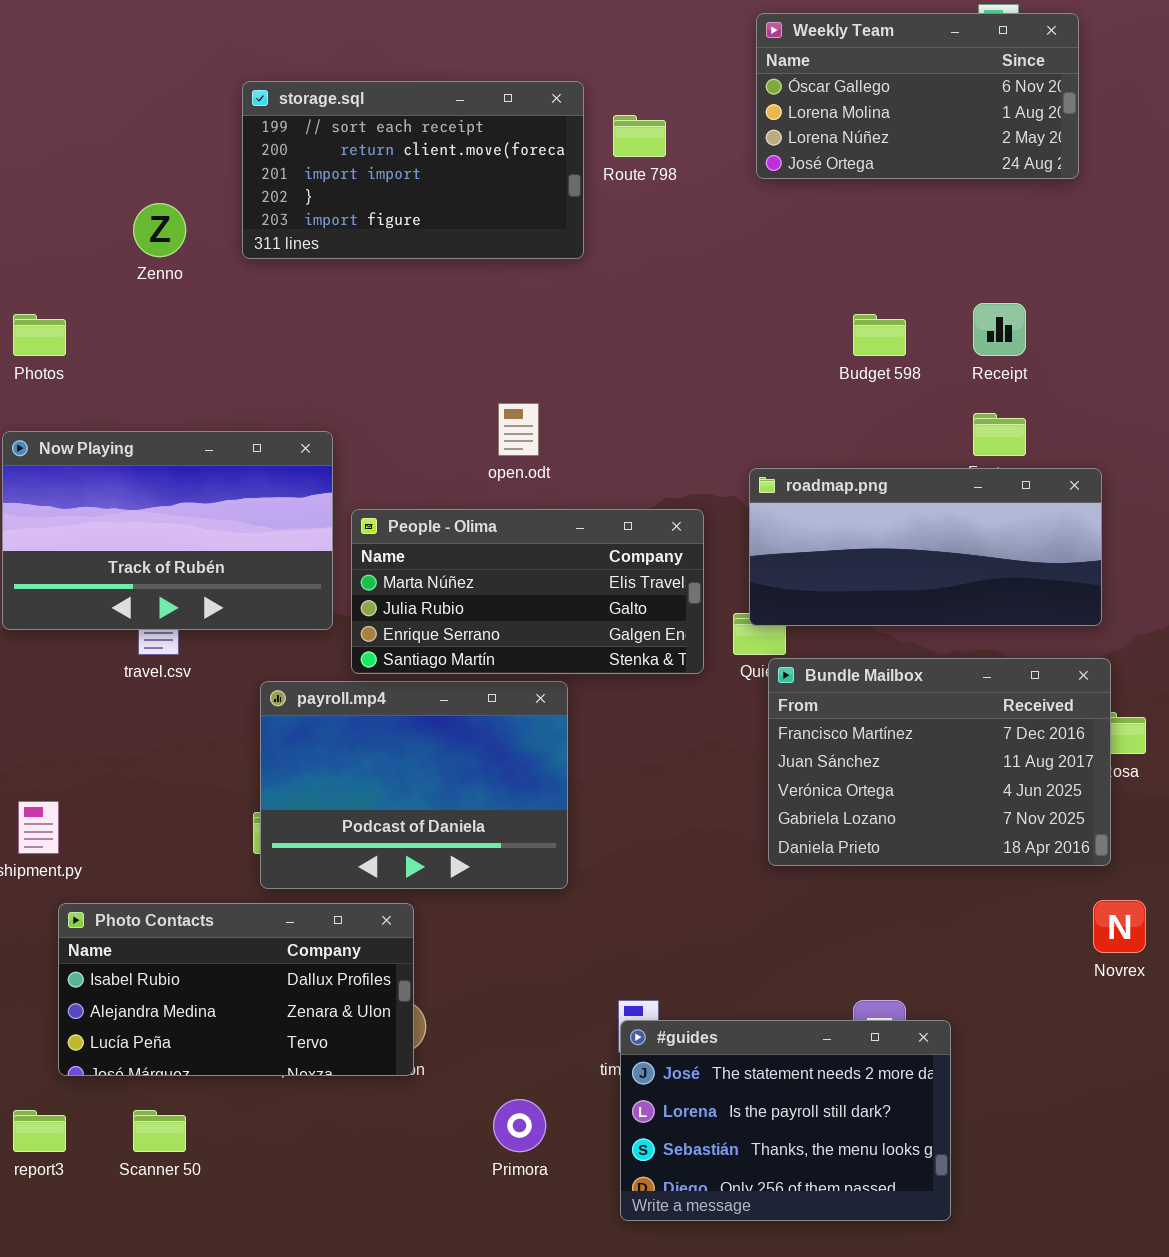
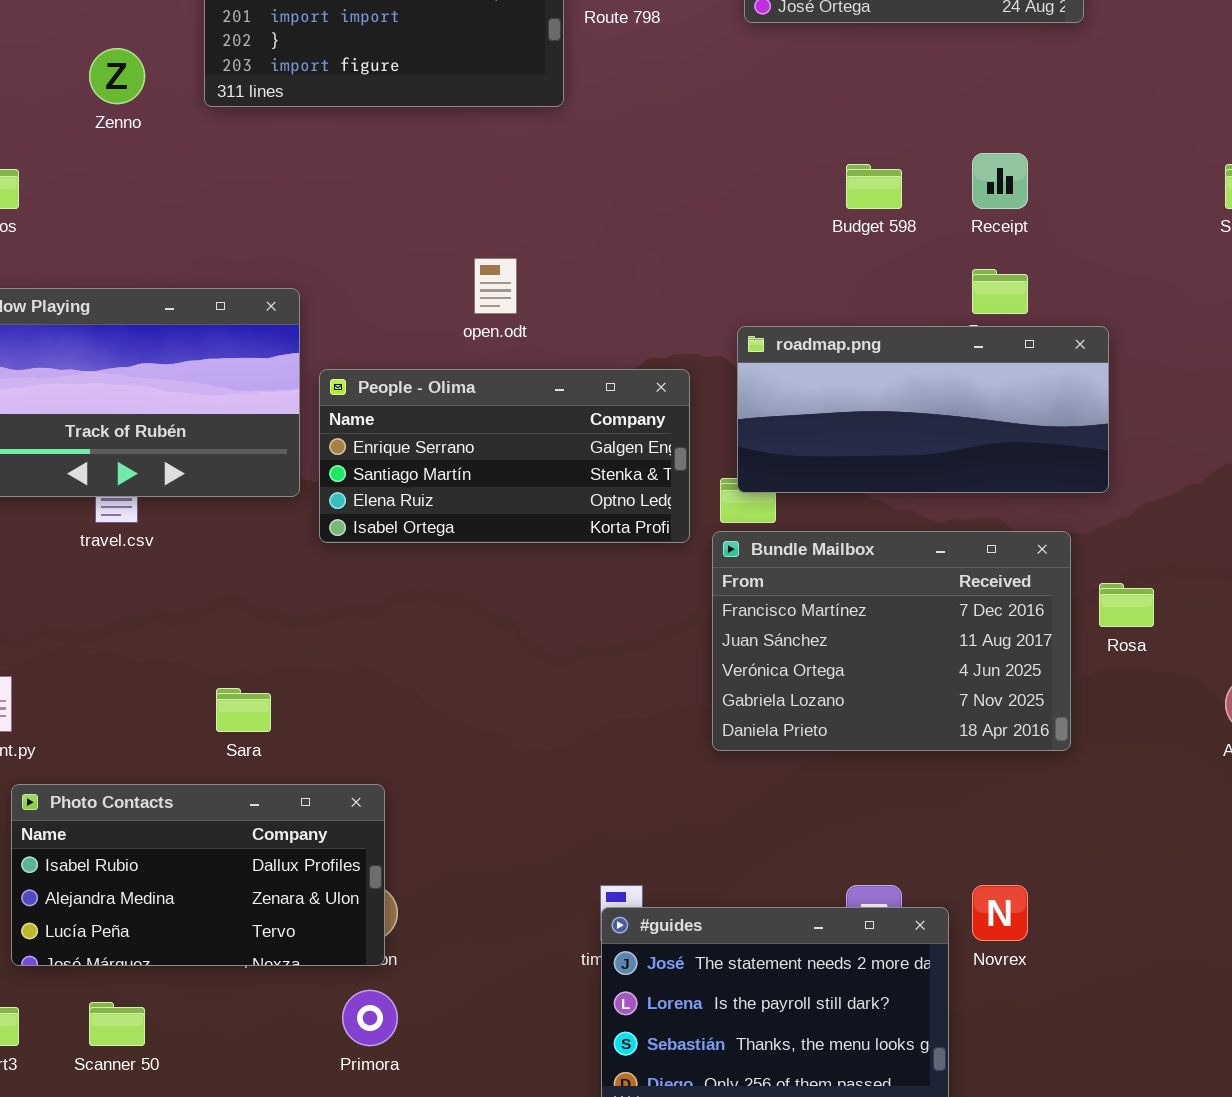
People - Olima: [351,509,704,674] -> [319,369,690,543], scrolled down 2 rows
Bundle Mailbox: [768,658,1111,866] -> [712,531,1071,751], moved
payroll.mp4: [260,681,568,889] -> none, closed
Novrex: [1093,900,1146,953] -> [972,885,1028,941], moved
Primora: [493,1099,546,1152] -> [342,990,398,1046], moved

